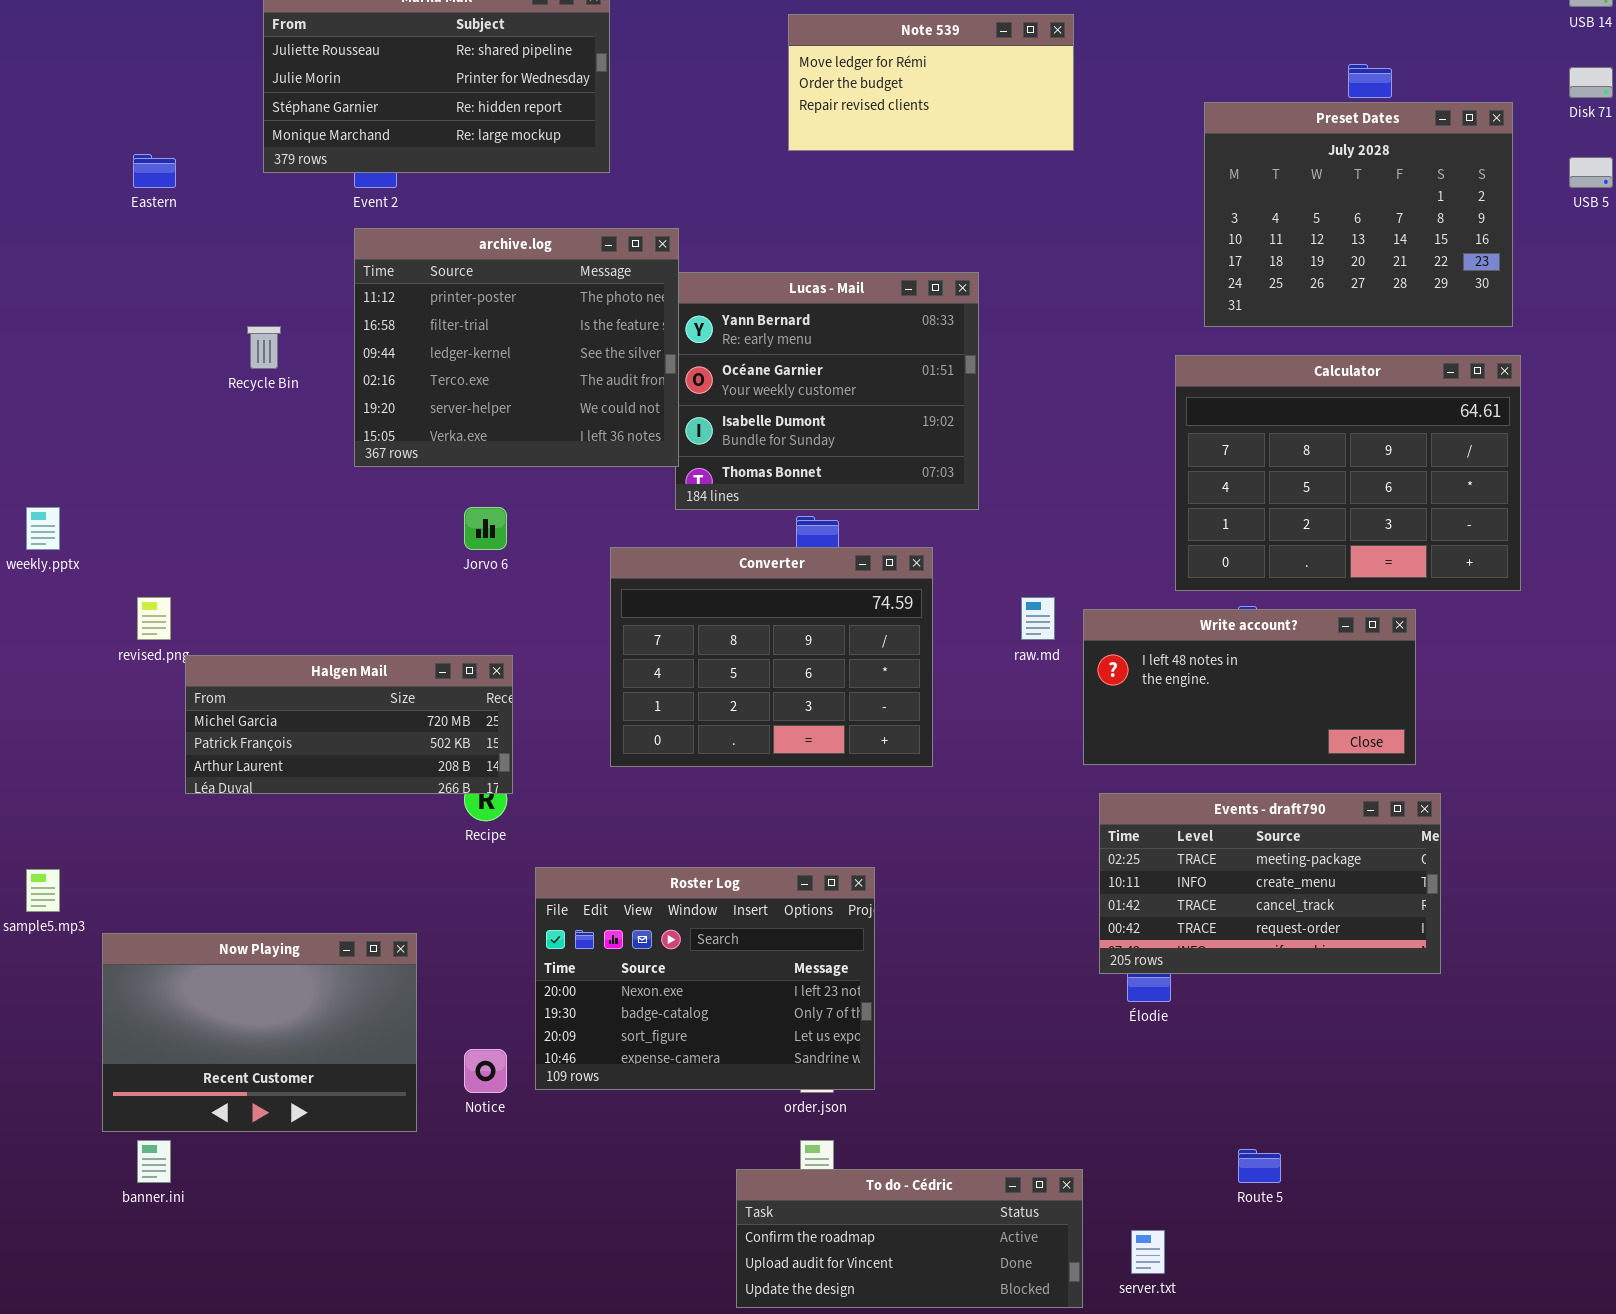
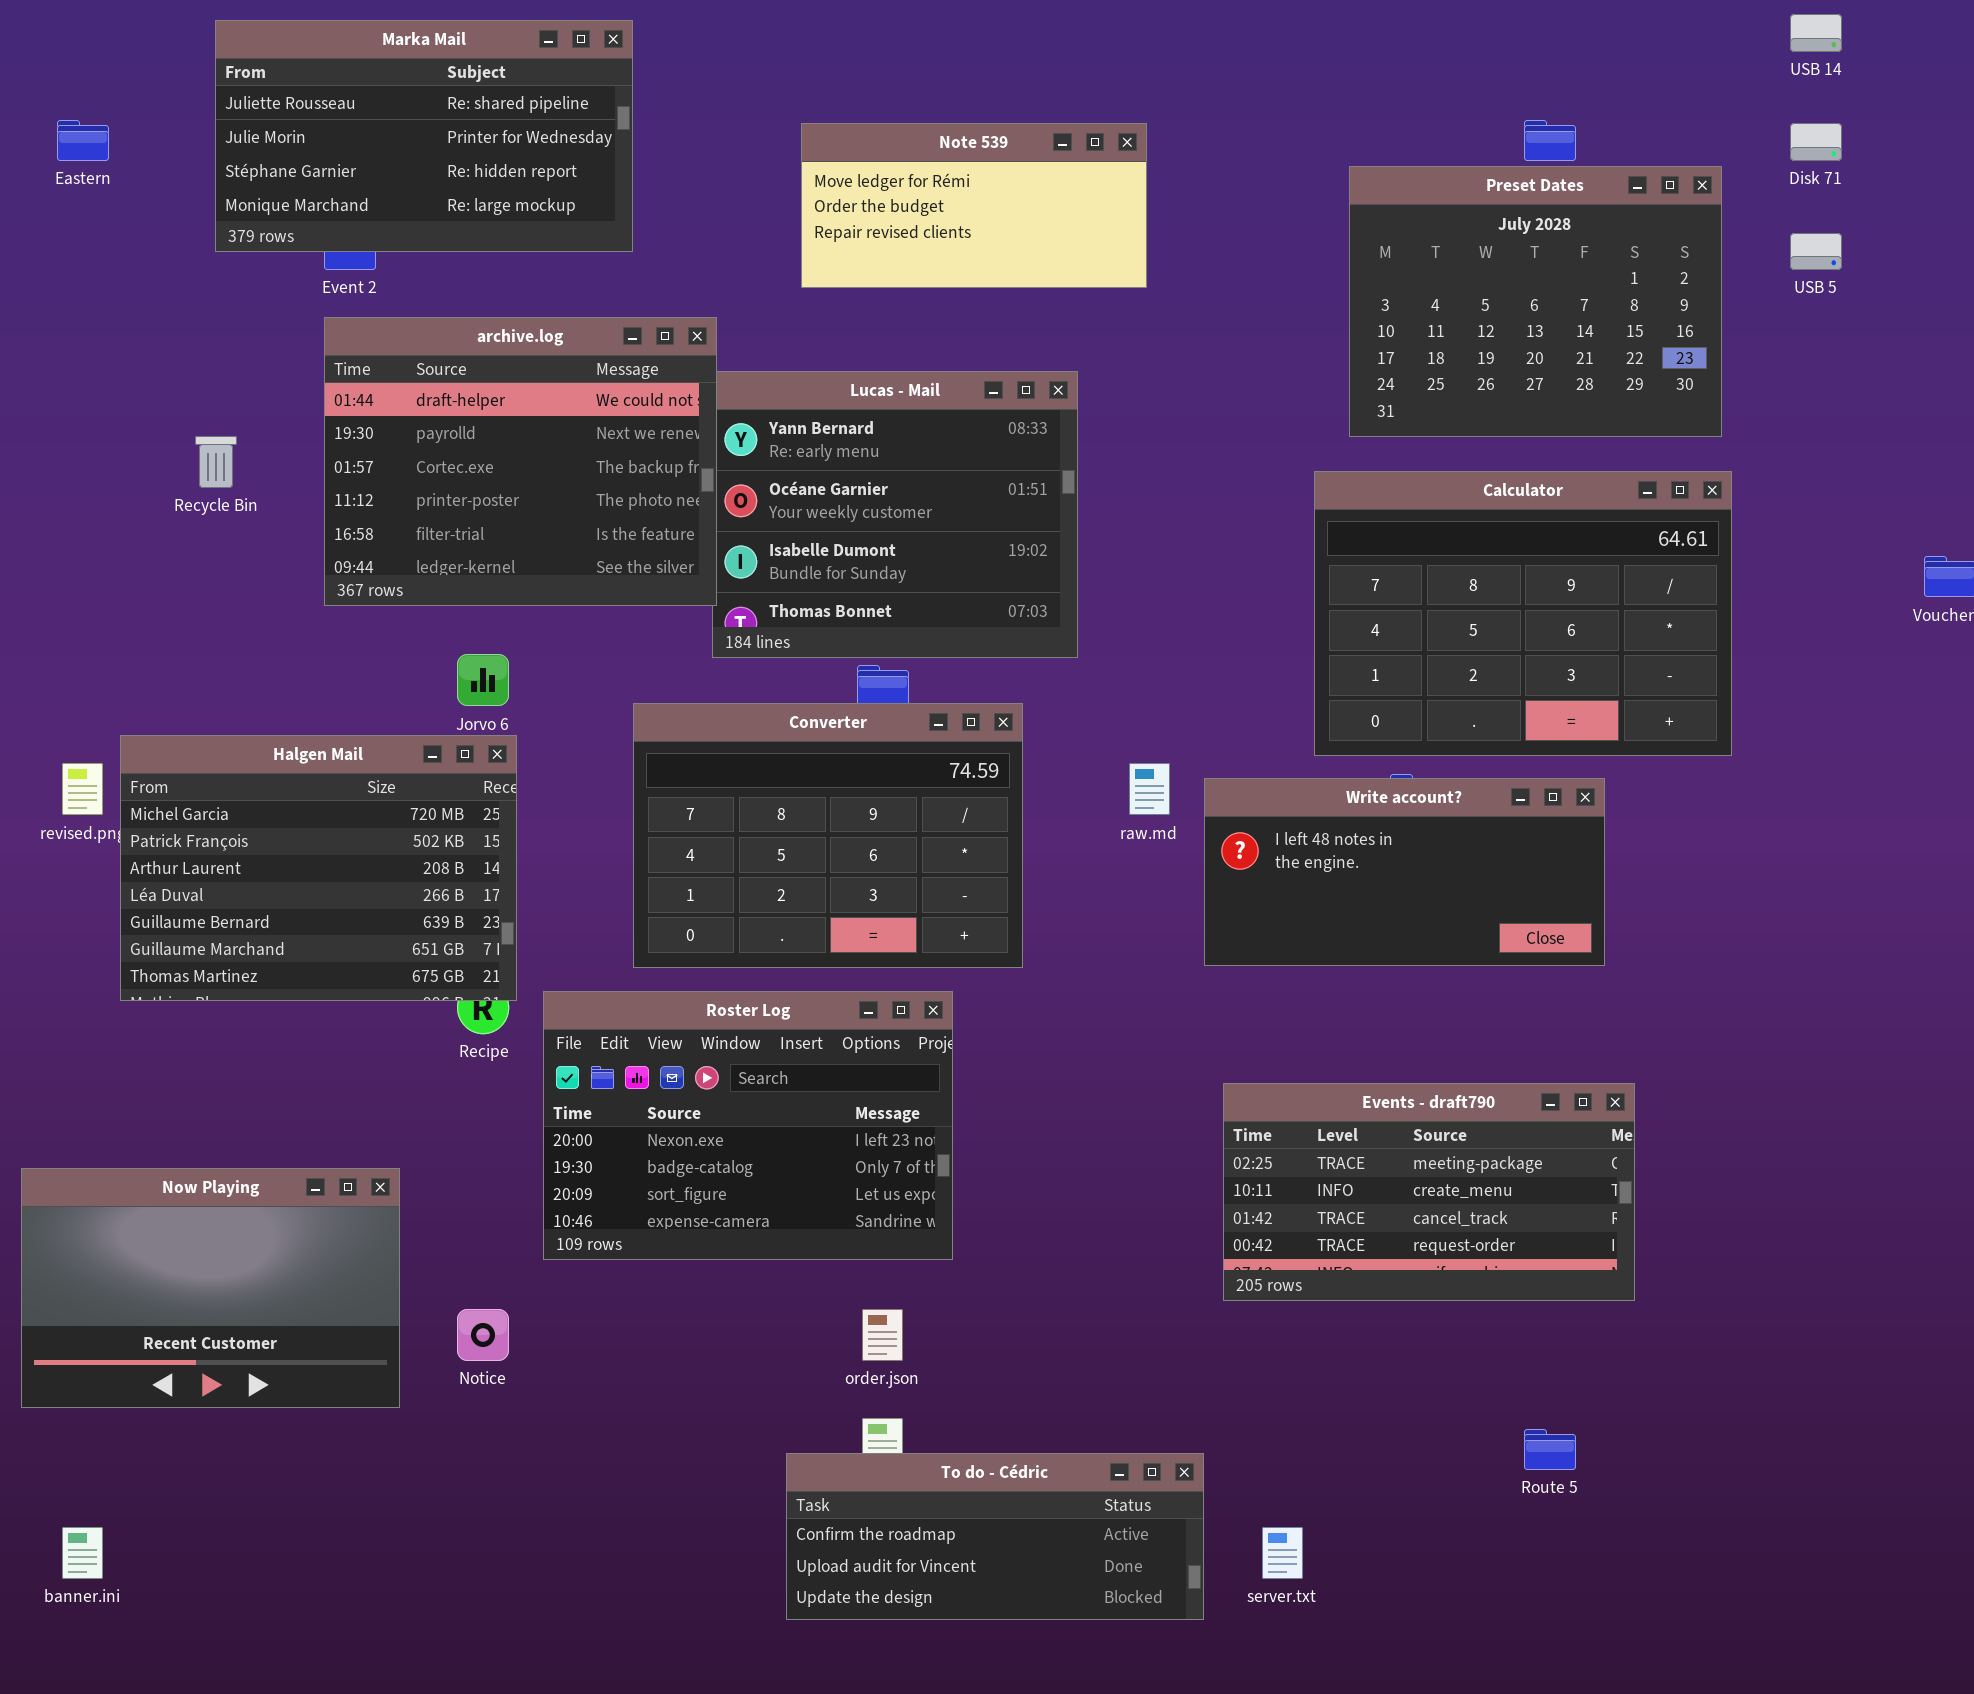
Note 539: [788,14,1074,151] -> [801,123,1147,288], moved
Eastern: [133,154,176,188] -> [57,120,109,161], moved
archive.log: [354,228,679,467] -> [324,317,717,606], scrolled up 3 rows
Halgen Mail: [185,655,513,794] -> [120,735,517,1001], resized
Events - draft790: [1099,793,1441,974] -> [1223,1083,1635,1301], moved
Roster Log: [535,867,875,1090] -> [543,991,953,1260], moved
banner.ini: [137,1140,171,1183] -> [62,1527,103,1579], moved
Route 5: [1238,1149,1281,1183] -> [1524,1429,1576,1470], moved

